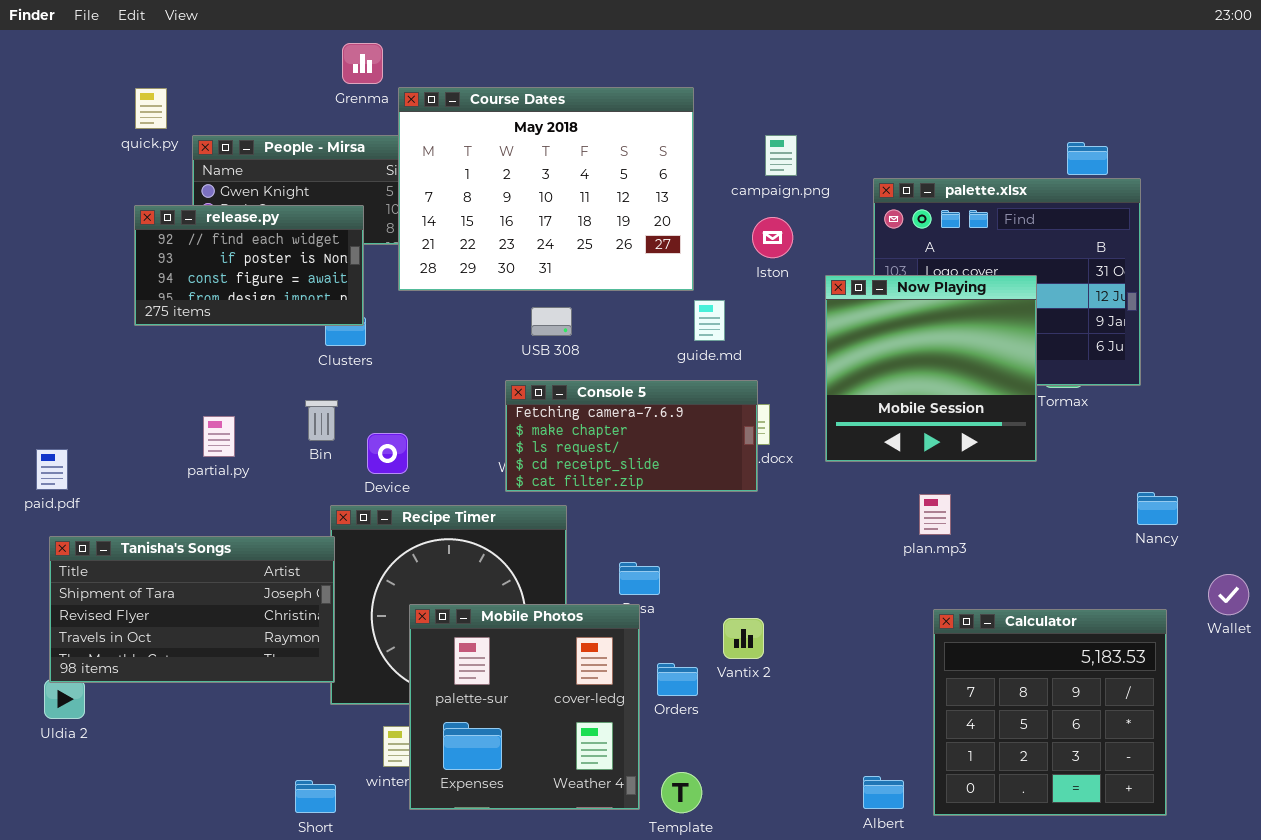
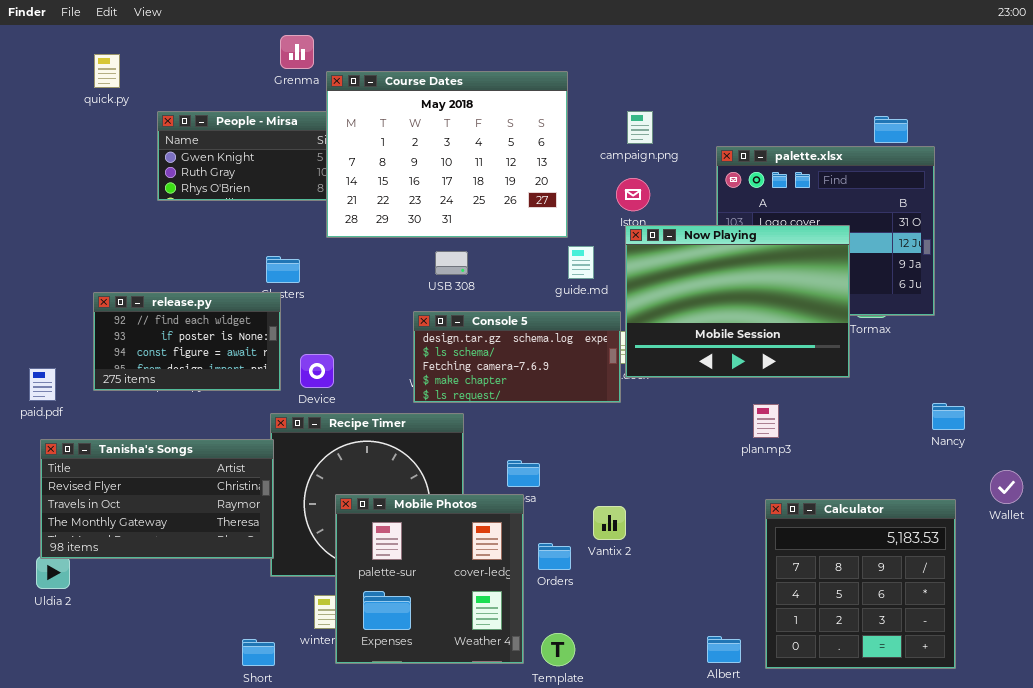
quick.py: [135,88,167,129] -> [94,54,120,88], moved
release.py: [134,205,364,326] -> [93,292,281,391], moved
Now Playing: [825,275,1037,462] -> [625,225,850,378], resized
Console 5: [505,380,758,492] -> [413,311,621,403], scrolled up 2 rows
Tanisha's Songs: [49,536,335,683] -> [40,439,274,559], scrolled down 1 row

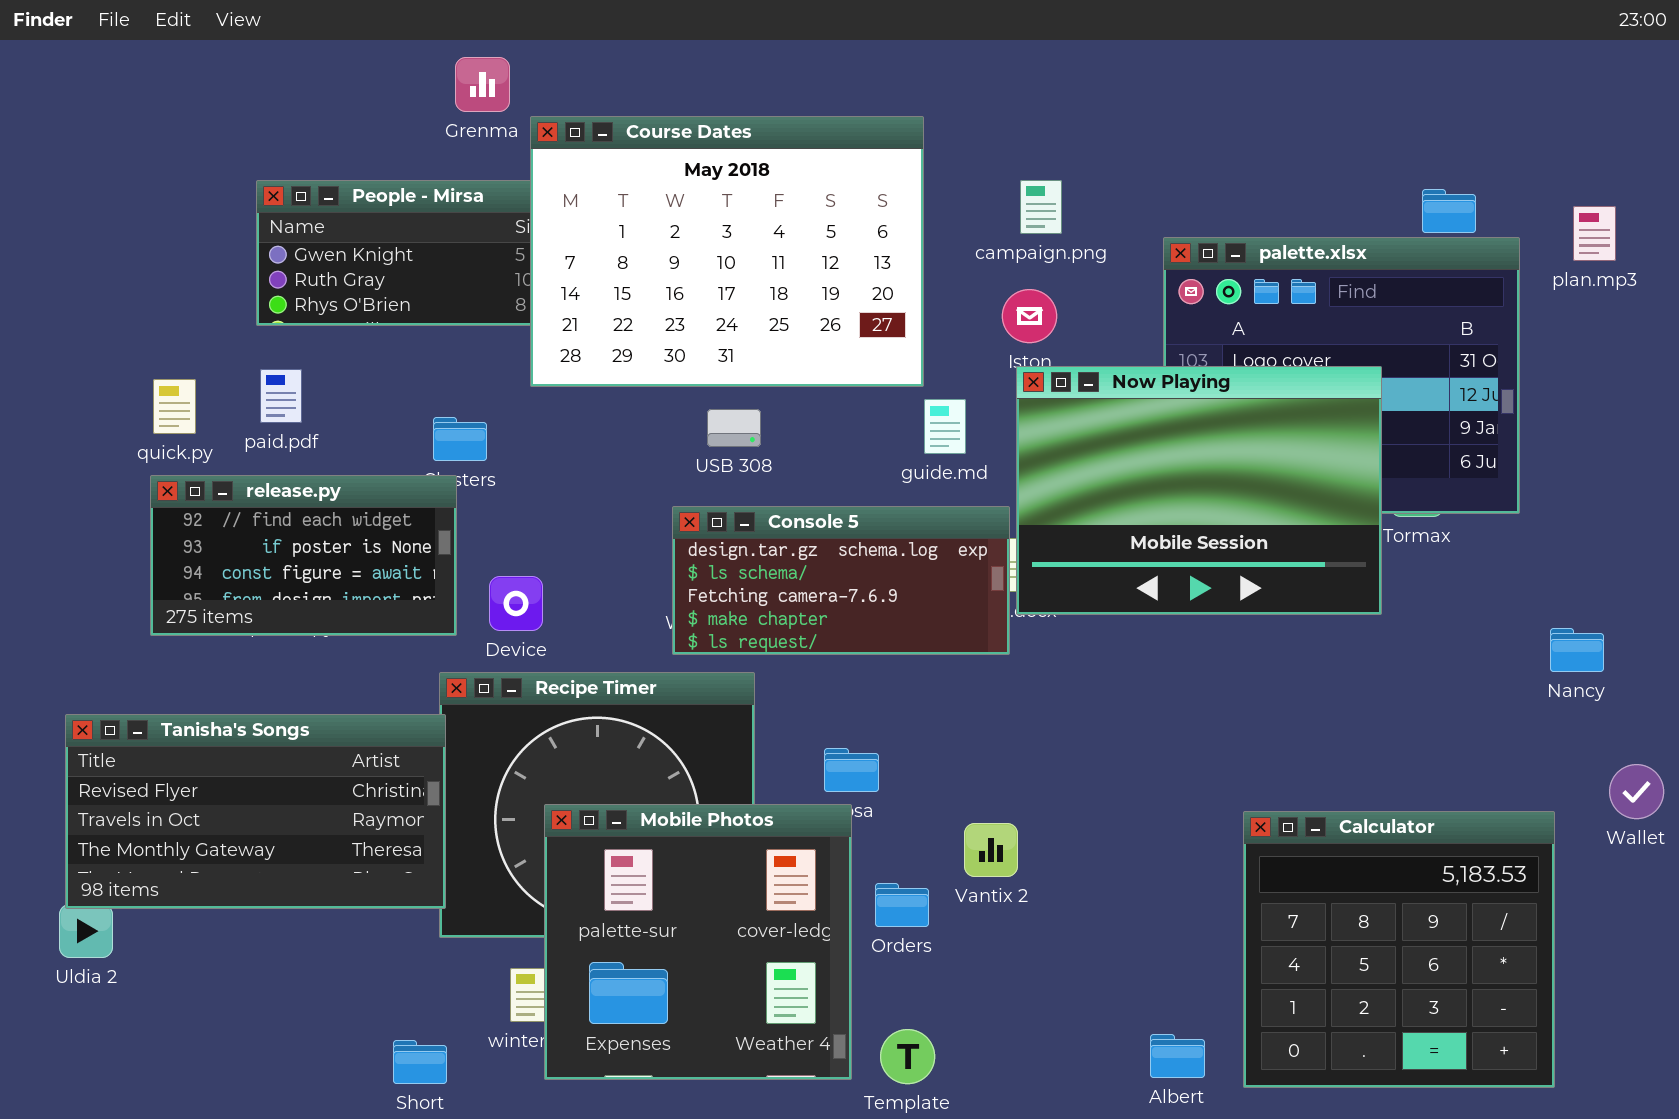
quick.py: [94,54,120,88] -> [153,379,196,434], moved
paid.pdf: [29,368,56,401] -> [260,369,302,423], moved
Nancy: [932,403,965,430] -> [1550,628,1604,672], moved
plan.mp3: [753,404,779,438] -> [1573,206,1616,261], moved

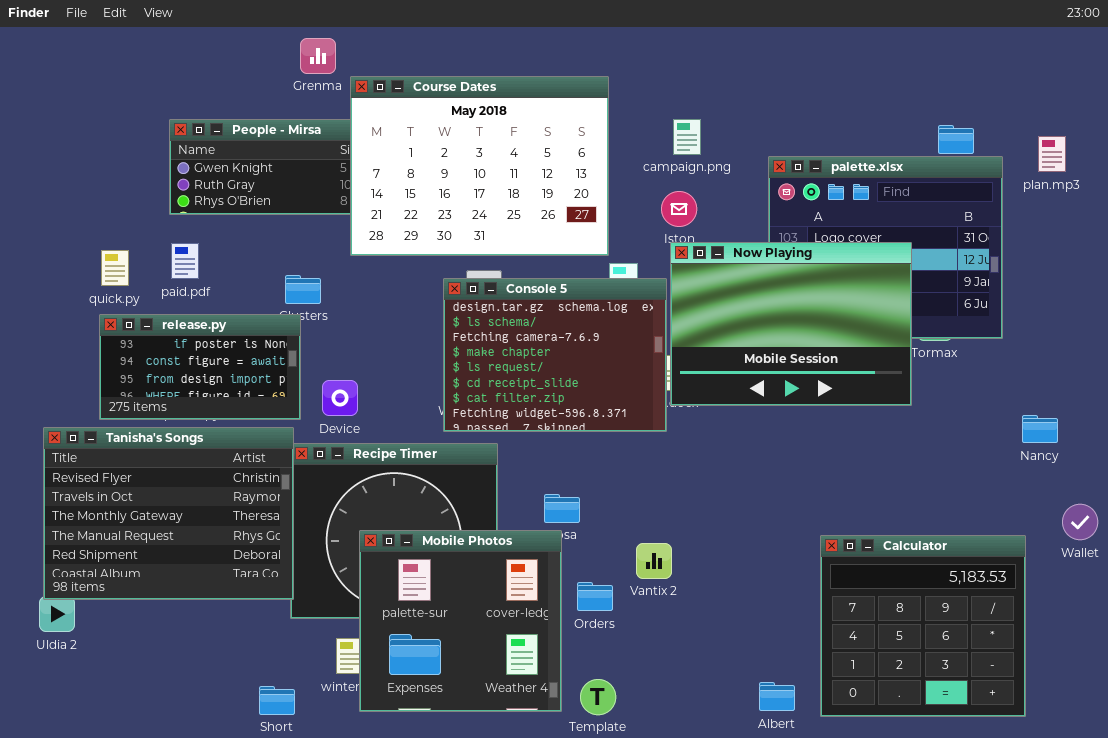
release.py: [150,475,457,636] -> [99,314,301,420], scrolled down 1 row
Console 5: [672,506,1010,655] -> [443,278,667,432], resized
Tanisha's Songs: [65,714,446,909] -> [43,427,294,600], resized

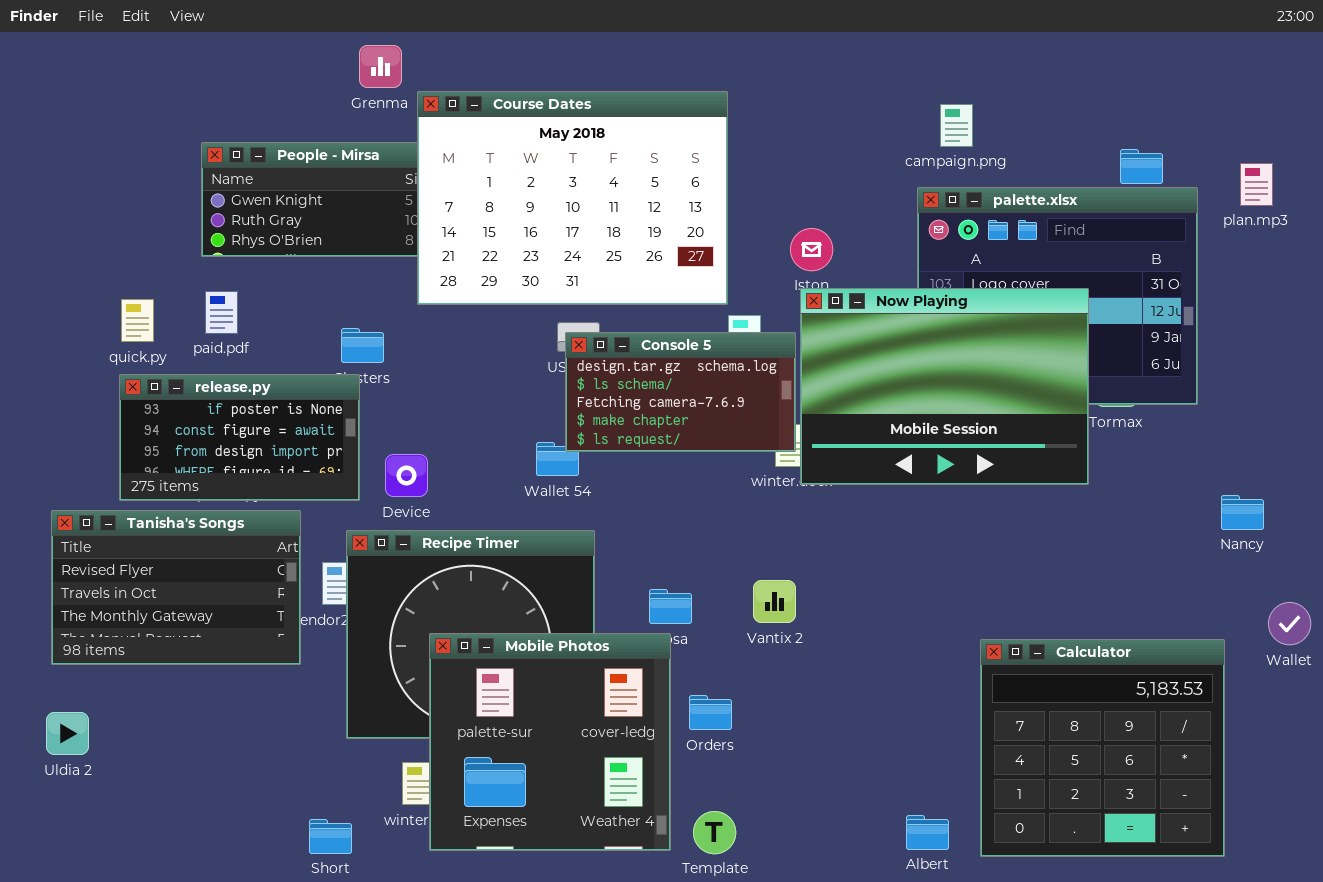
campaign.png: [673,119,701,155] -> [940,104,973,147], moved
Console 5: [443,278,667,432] -> [565,332,796,452], resized
Tanisha's Songs: [43,427,294,600] -> [51,510,301,665], resized
Vantix 2: [636,543,672,579] -> [753,580,796,623], moved

